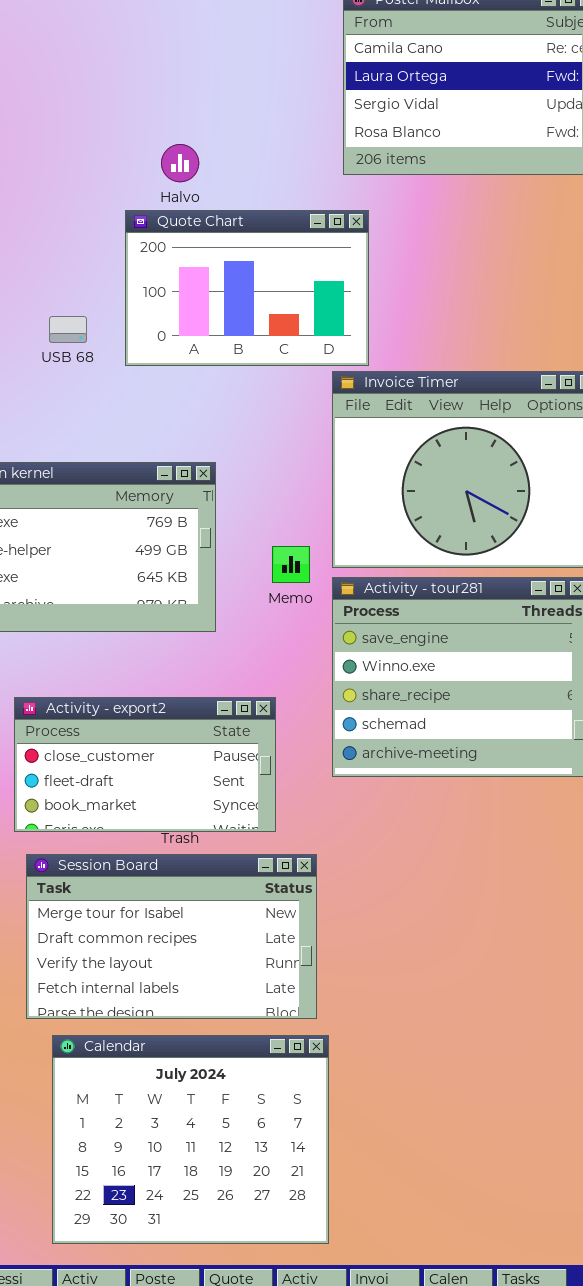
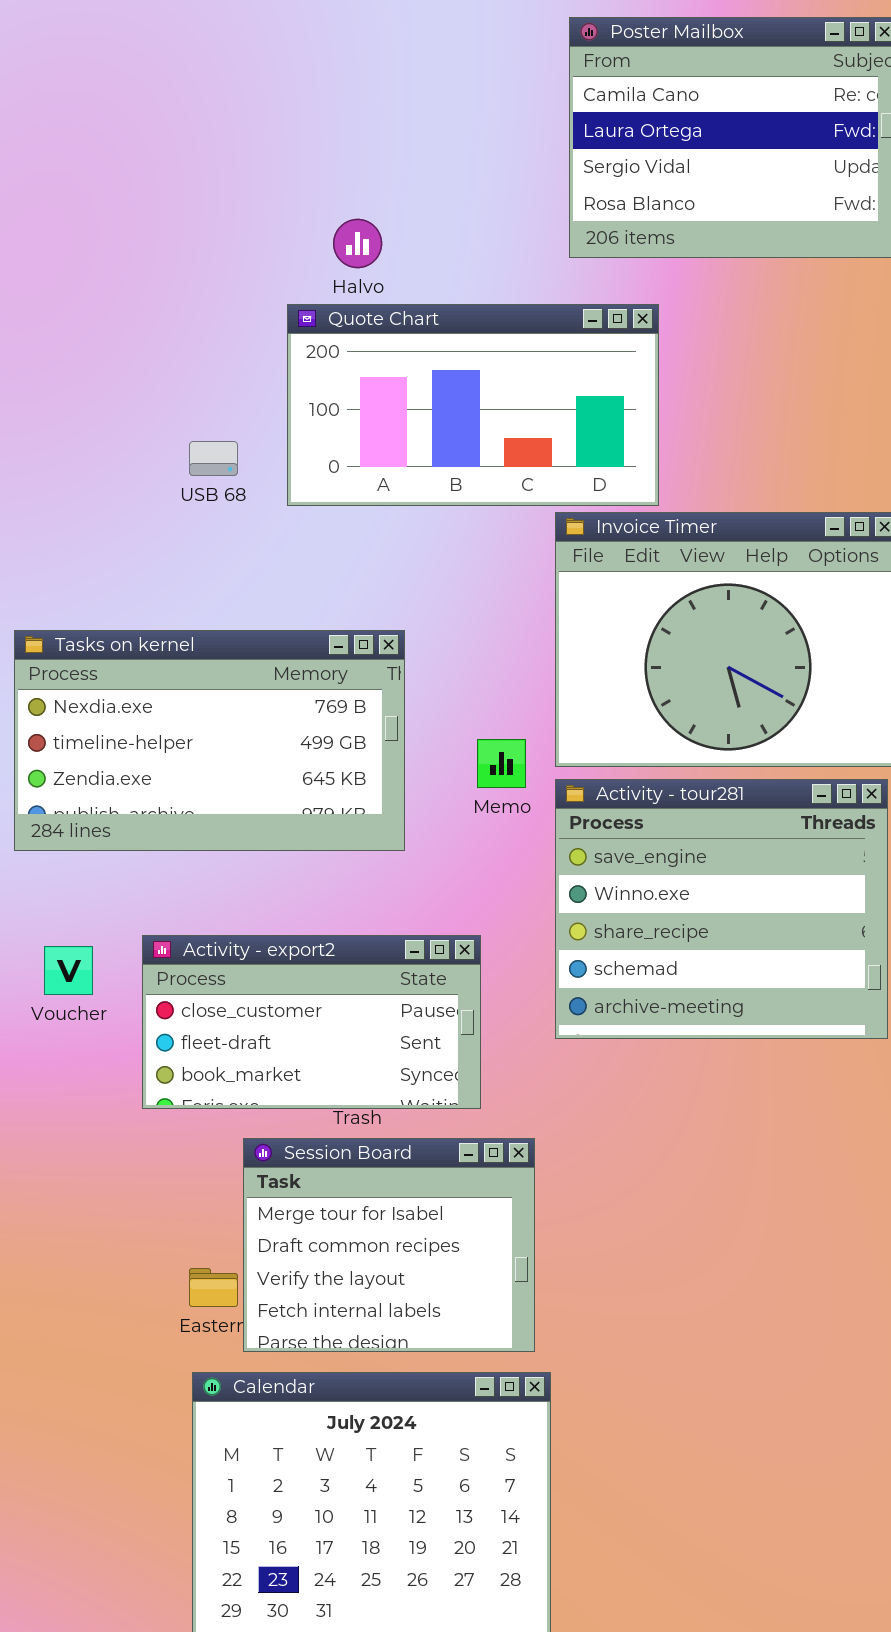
Quote Chart: [125,210,369,366] -> [287,304,659,506], resized
Session Board: [26,854,317,1019] -> [243,1138,535,1352], resized

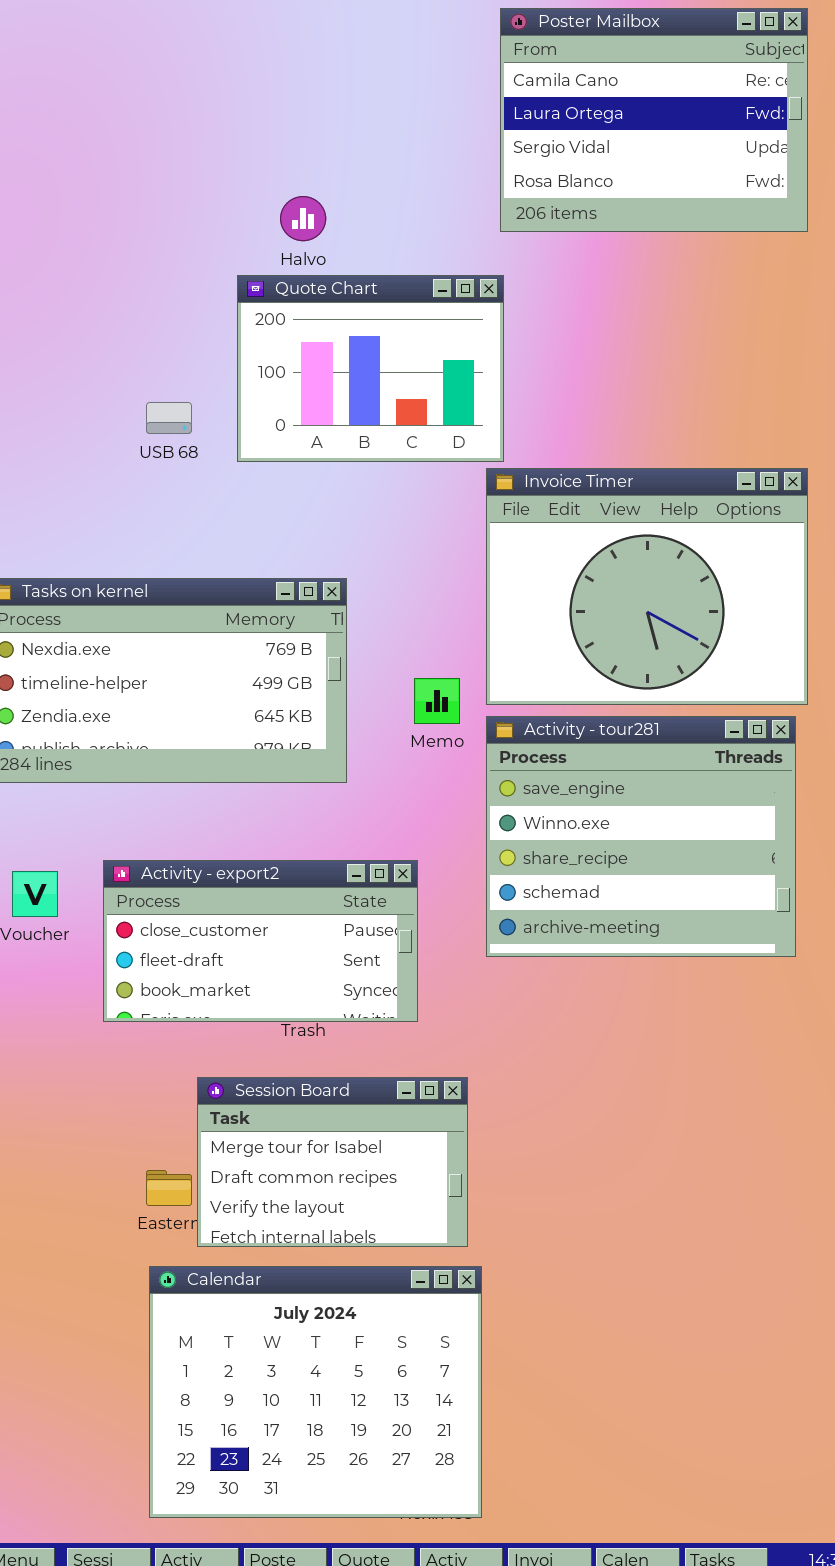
Quote Chart: [287,304,659,506] -> [237,275,504,462], resized
Session Board: [243,1138,535,1352] -> [197,1077,468,1247], resized

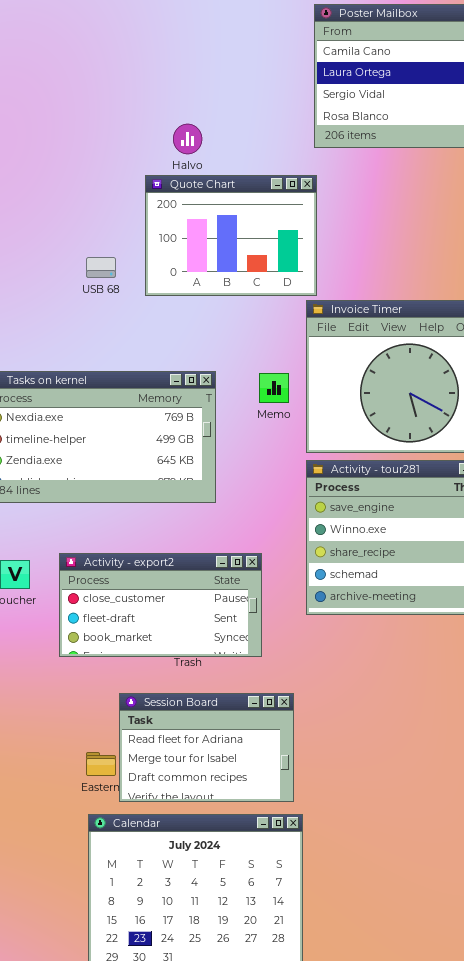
Memo: [414,678,460,724] -> [259,373,289,403], moved
Session Board: [197,1077,468,1247] -> [119,693,294,802], scrolled up 1 row

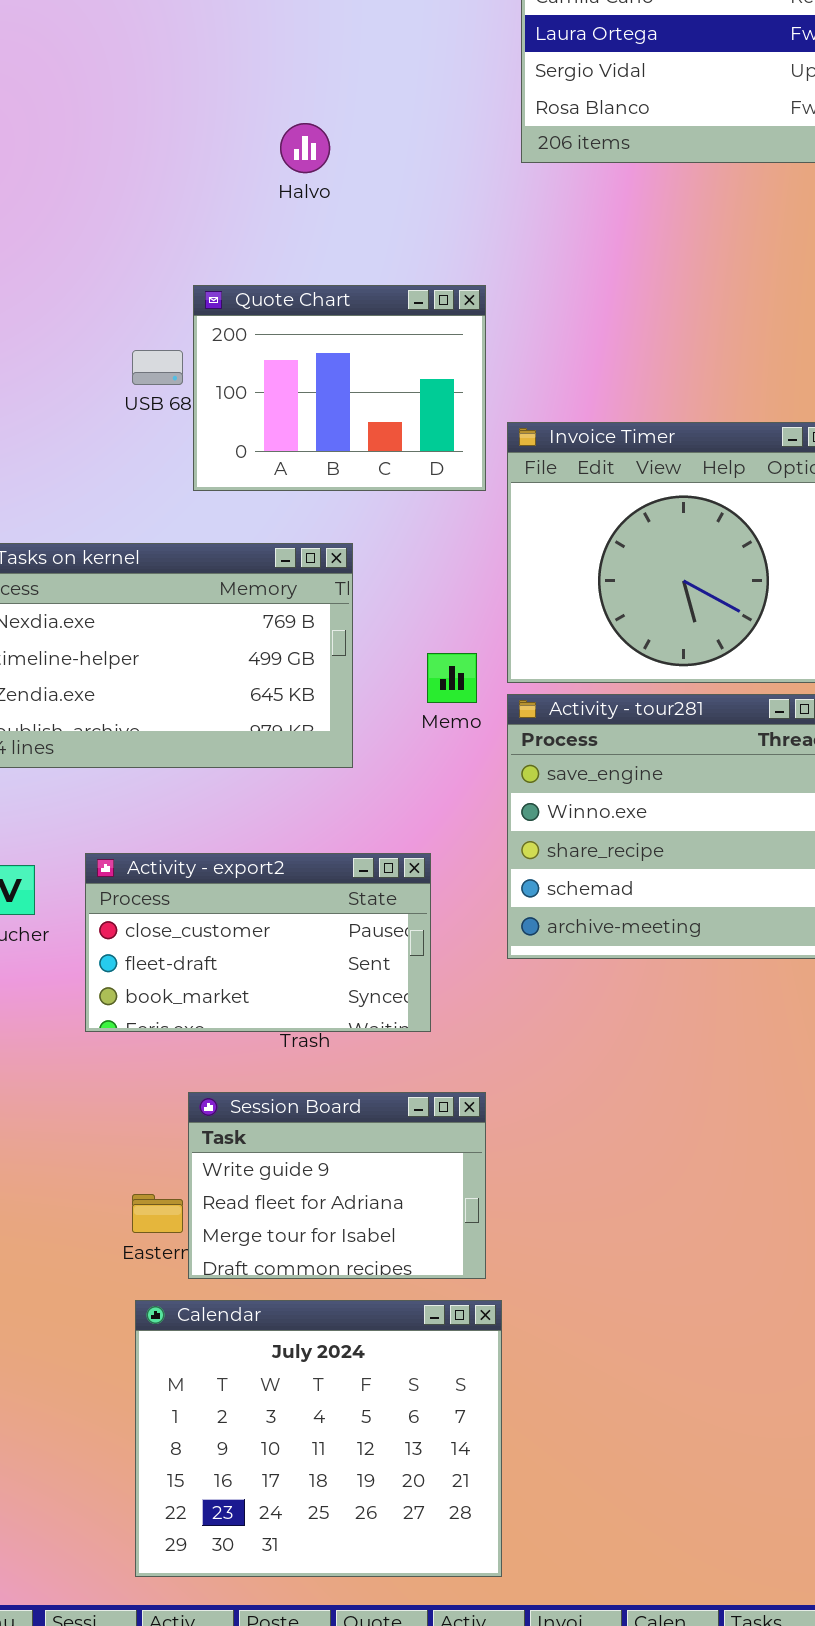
Quote Chart: [145,175,317,296] -> [193,285,486,491], moved
Memo: [259,373,289,403] -> [427,653,477,703], moved
Session Board: [119,693,294,802] -> [188,1092,486,1279], scrolled up 1 row

